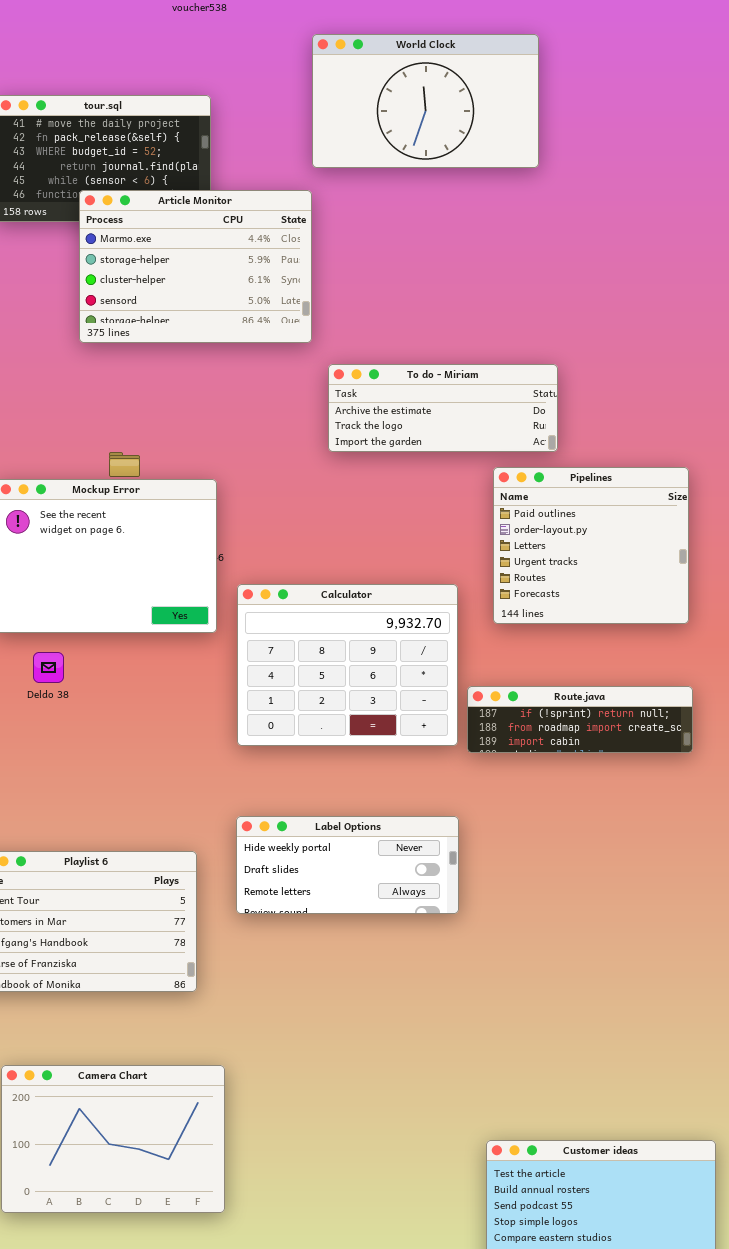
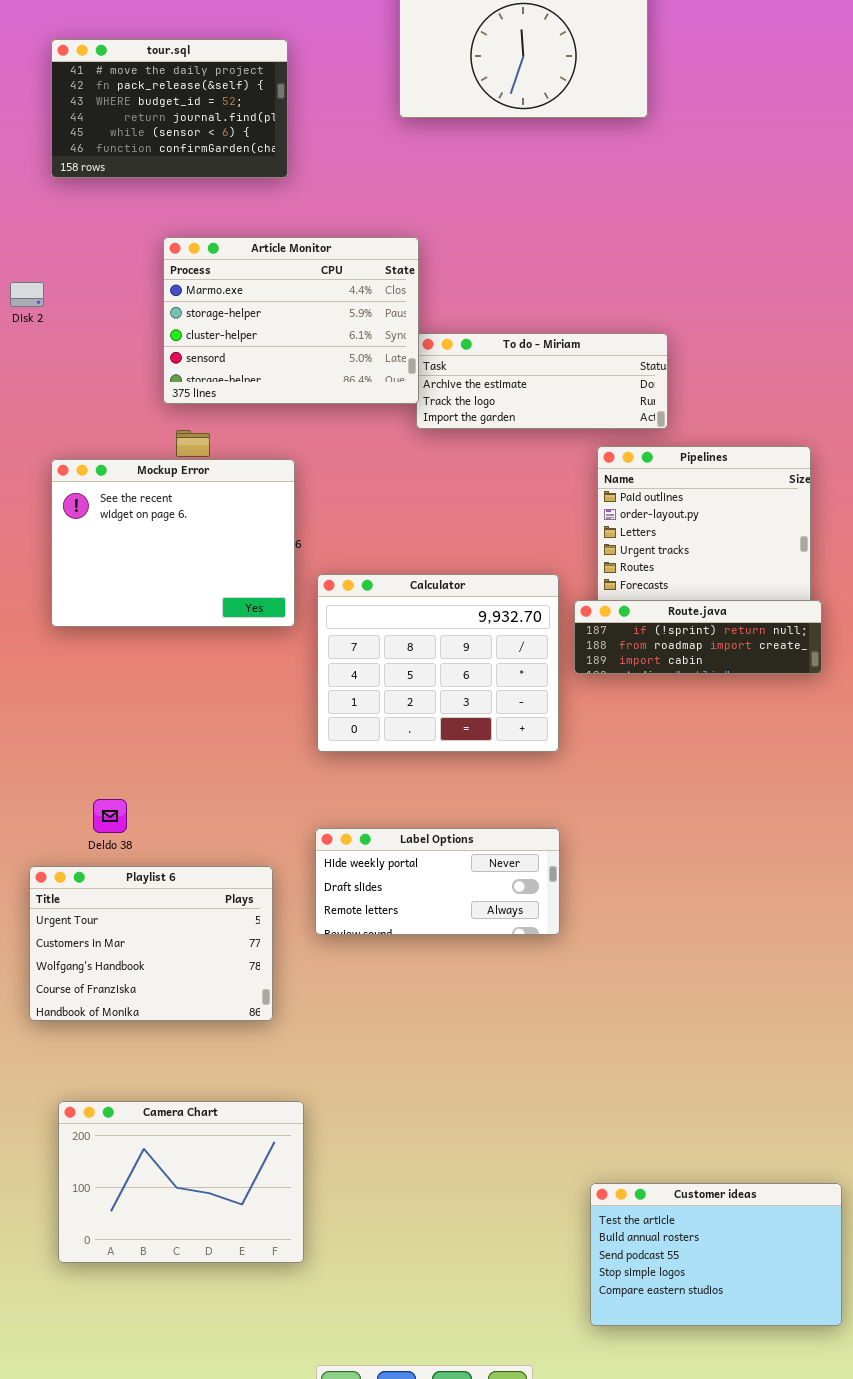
Article Monitor: [79,190,312,343] -> [163,237,419,404], moved
Deldo 38: [33,652,64,683] -> [93,799,127,833], moved
Route.java: [467,686,693,753] -> [574,600,822,674], moved

